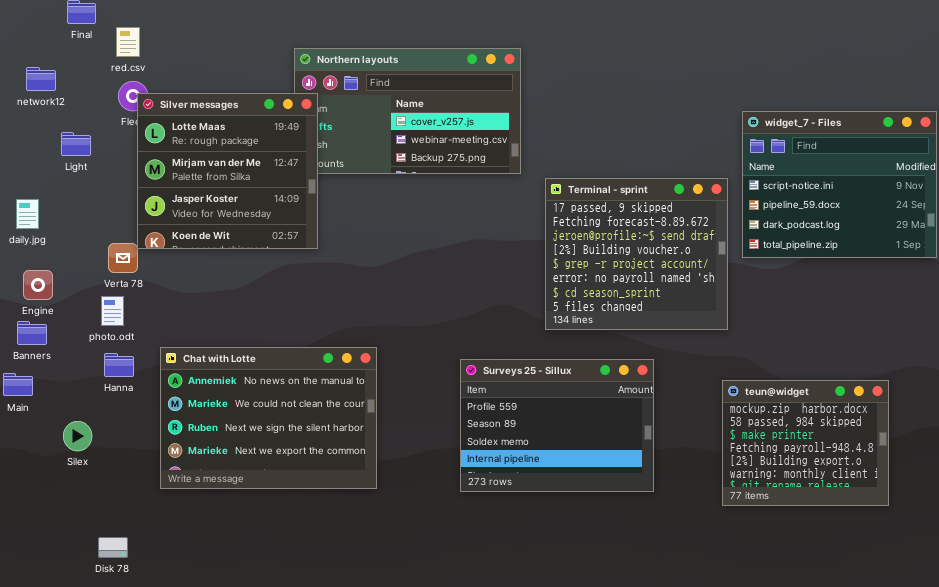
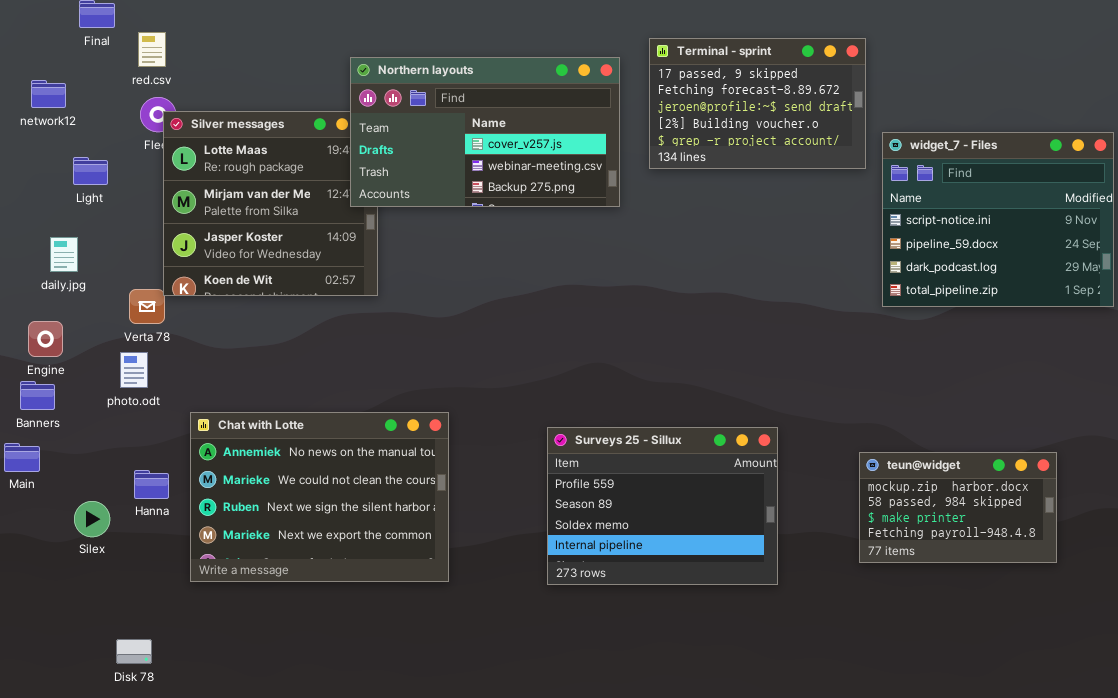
Northern layouts: [294,48,521,174] -> [350,57,620,207], raised
Terminal - sprint: [545,178,728,330] -> [649,38,866,169], moved, resized
daily.jpg: [16,199,39,229] -> [50,237,78,272], moved
Hanna: [104,353,134,377] -> [134,470,169,499], moved
teun@widget: [722,380,889,506] -> [859,452,1057,563], resized

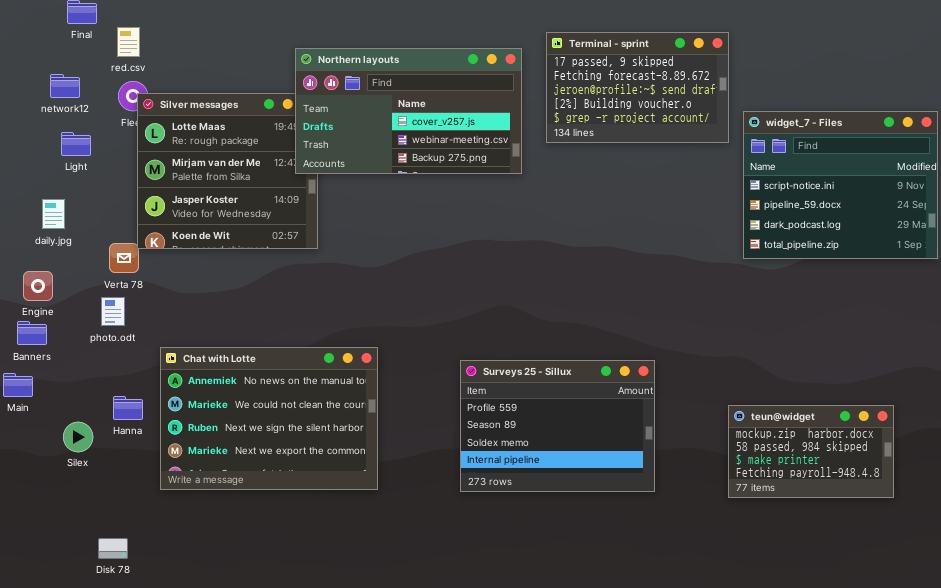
network12: [31,80,66,108] -> [50,74,80,98], moved
teun@widget: [859,452,1057,563] -> [728,405,894,498], moved

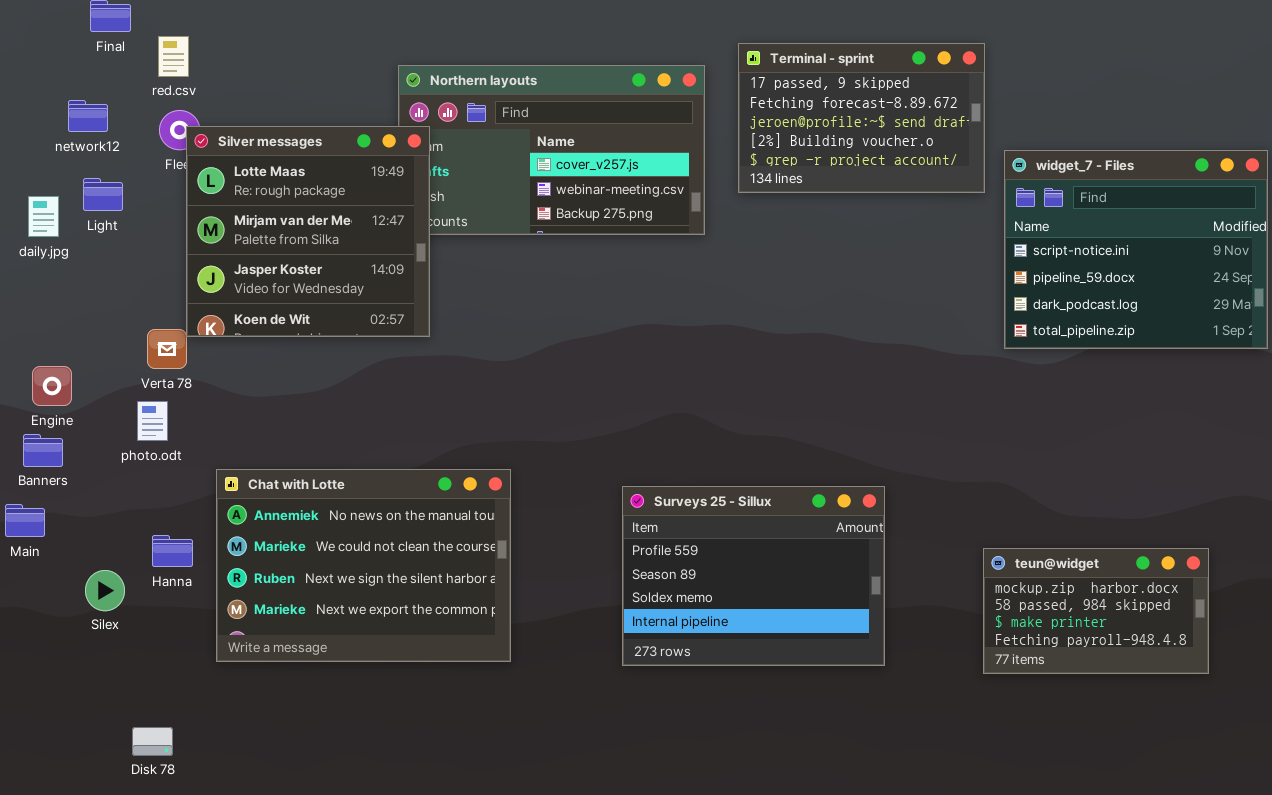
Silver messages: [137,93,318,249] -> [186,126,430,337], raised
daily.jpg: [42,199,65,229] -> [28,196,59,237], moved

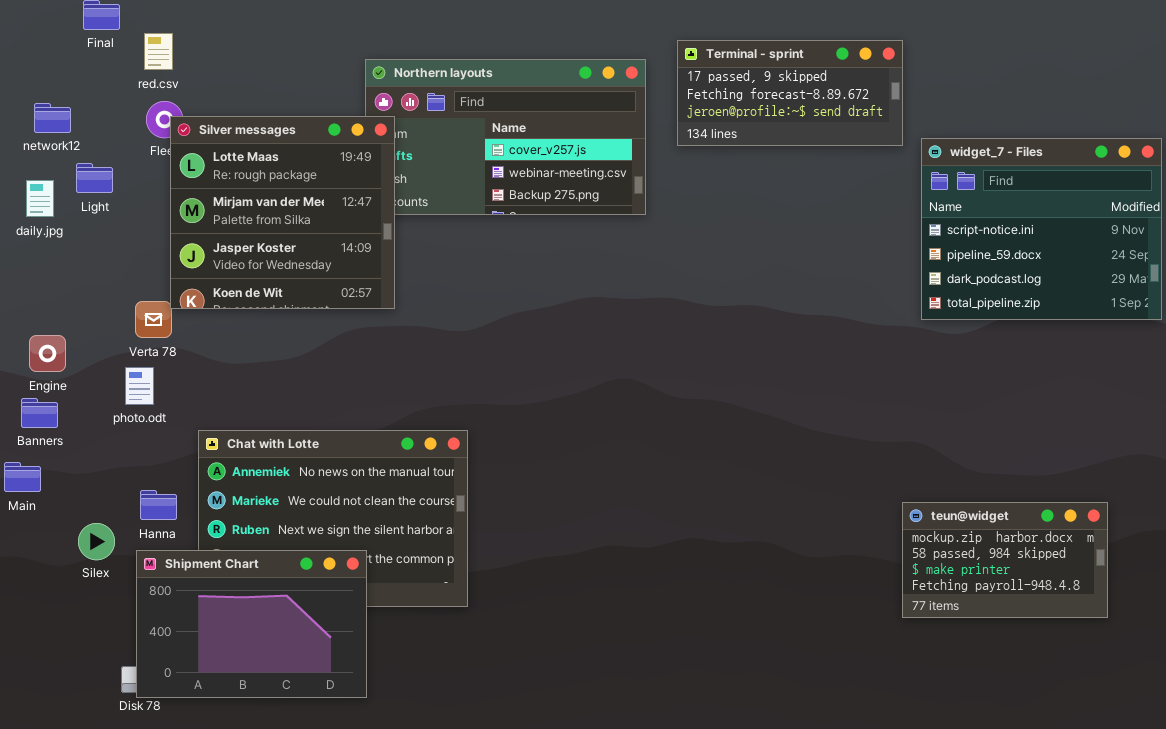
Terminal - sprint: [738,43,985,193] -> [677,40,903,146], resized
network12: [68,100,108,132] -> [34,103,71,133], moved
Surveys 25 - Sillux: [622,486,885,666] -> none, closed
Shipment Chart: none -> [136,550,367,698], opened

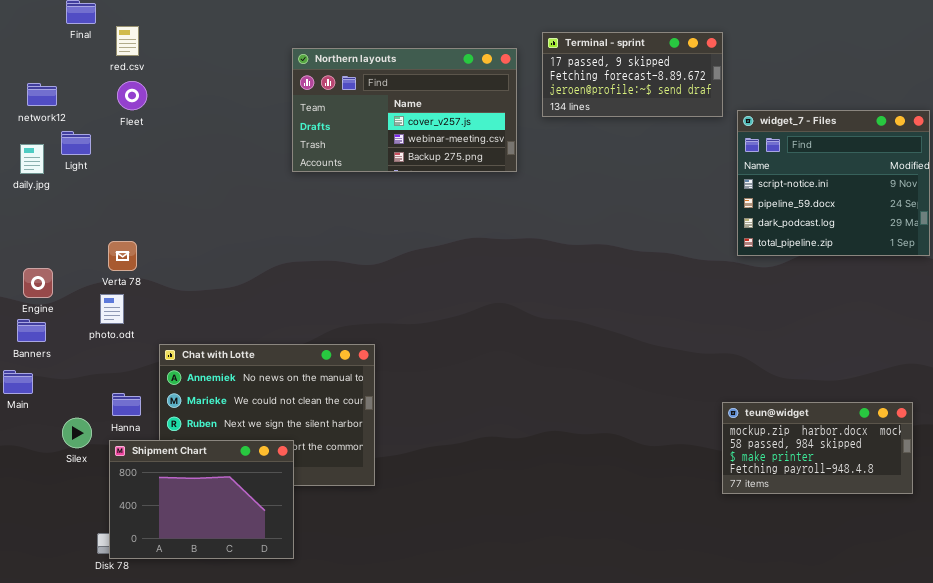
Silver messages: [170,116,395,309] -> none, closed
teun@widget: [902,502,1108,618] -> [722,402,913,494], resized

